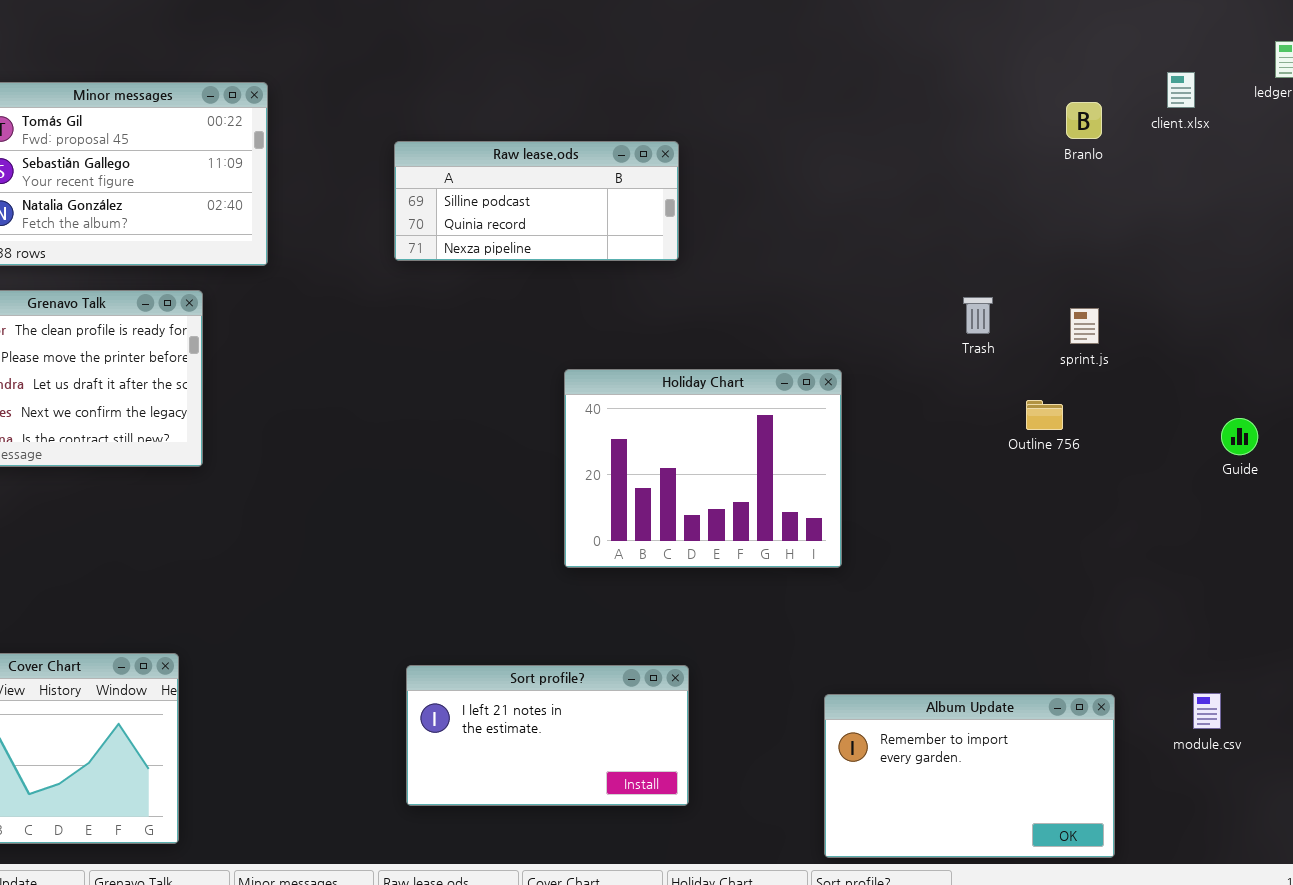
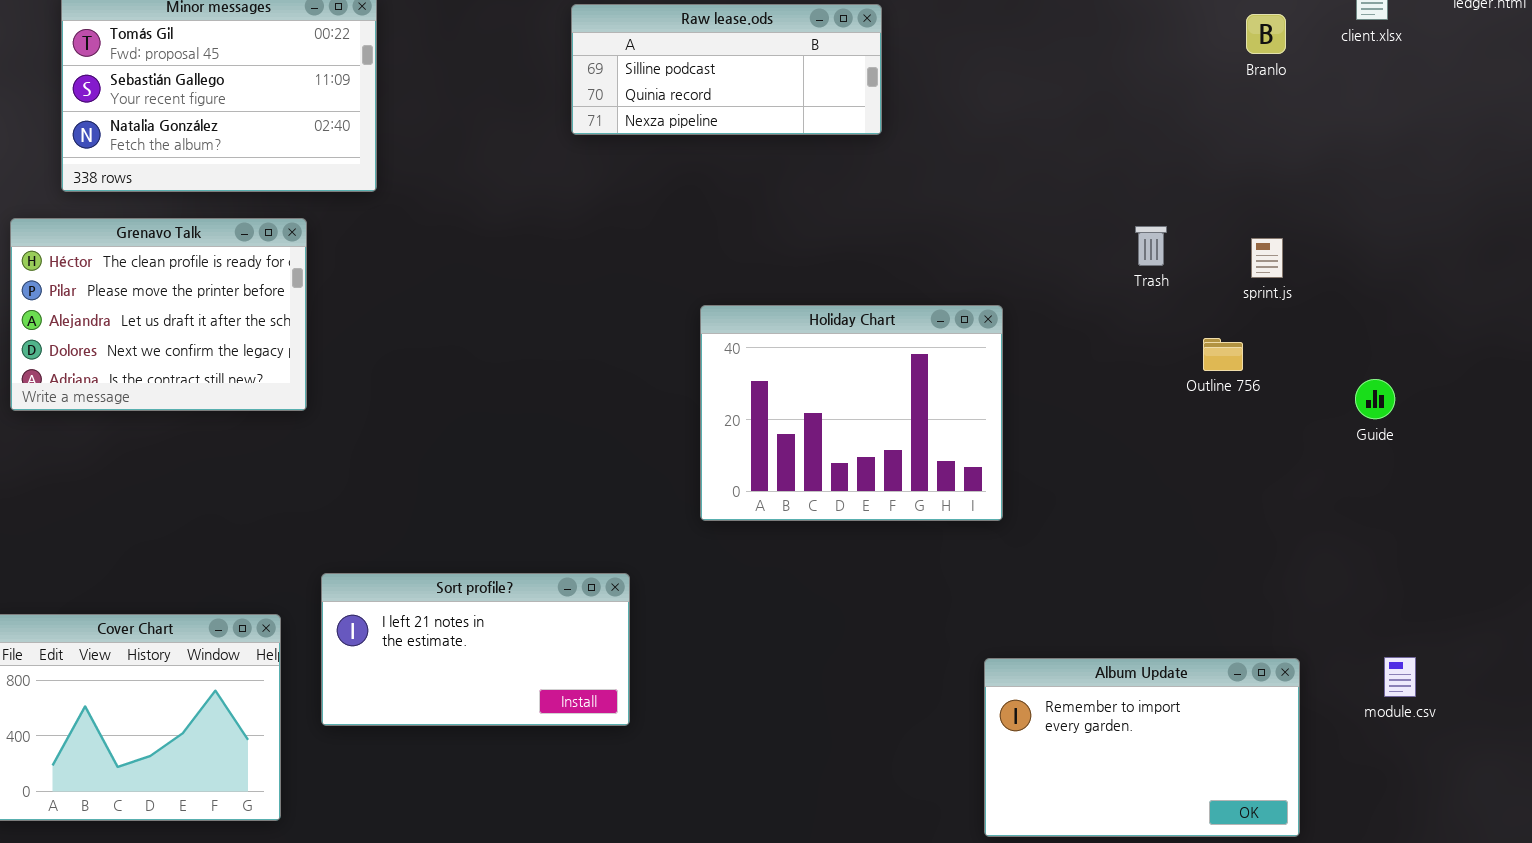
Raw lease.ods: [394,141,679,261] -> [571,4,882,135], moved
Guide: [1221,418,1258,455] -> [1355,379,1395,419], moved
Sort profile?: [406,665,689,806] -> [321,573,630,726], moved

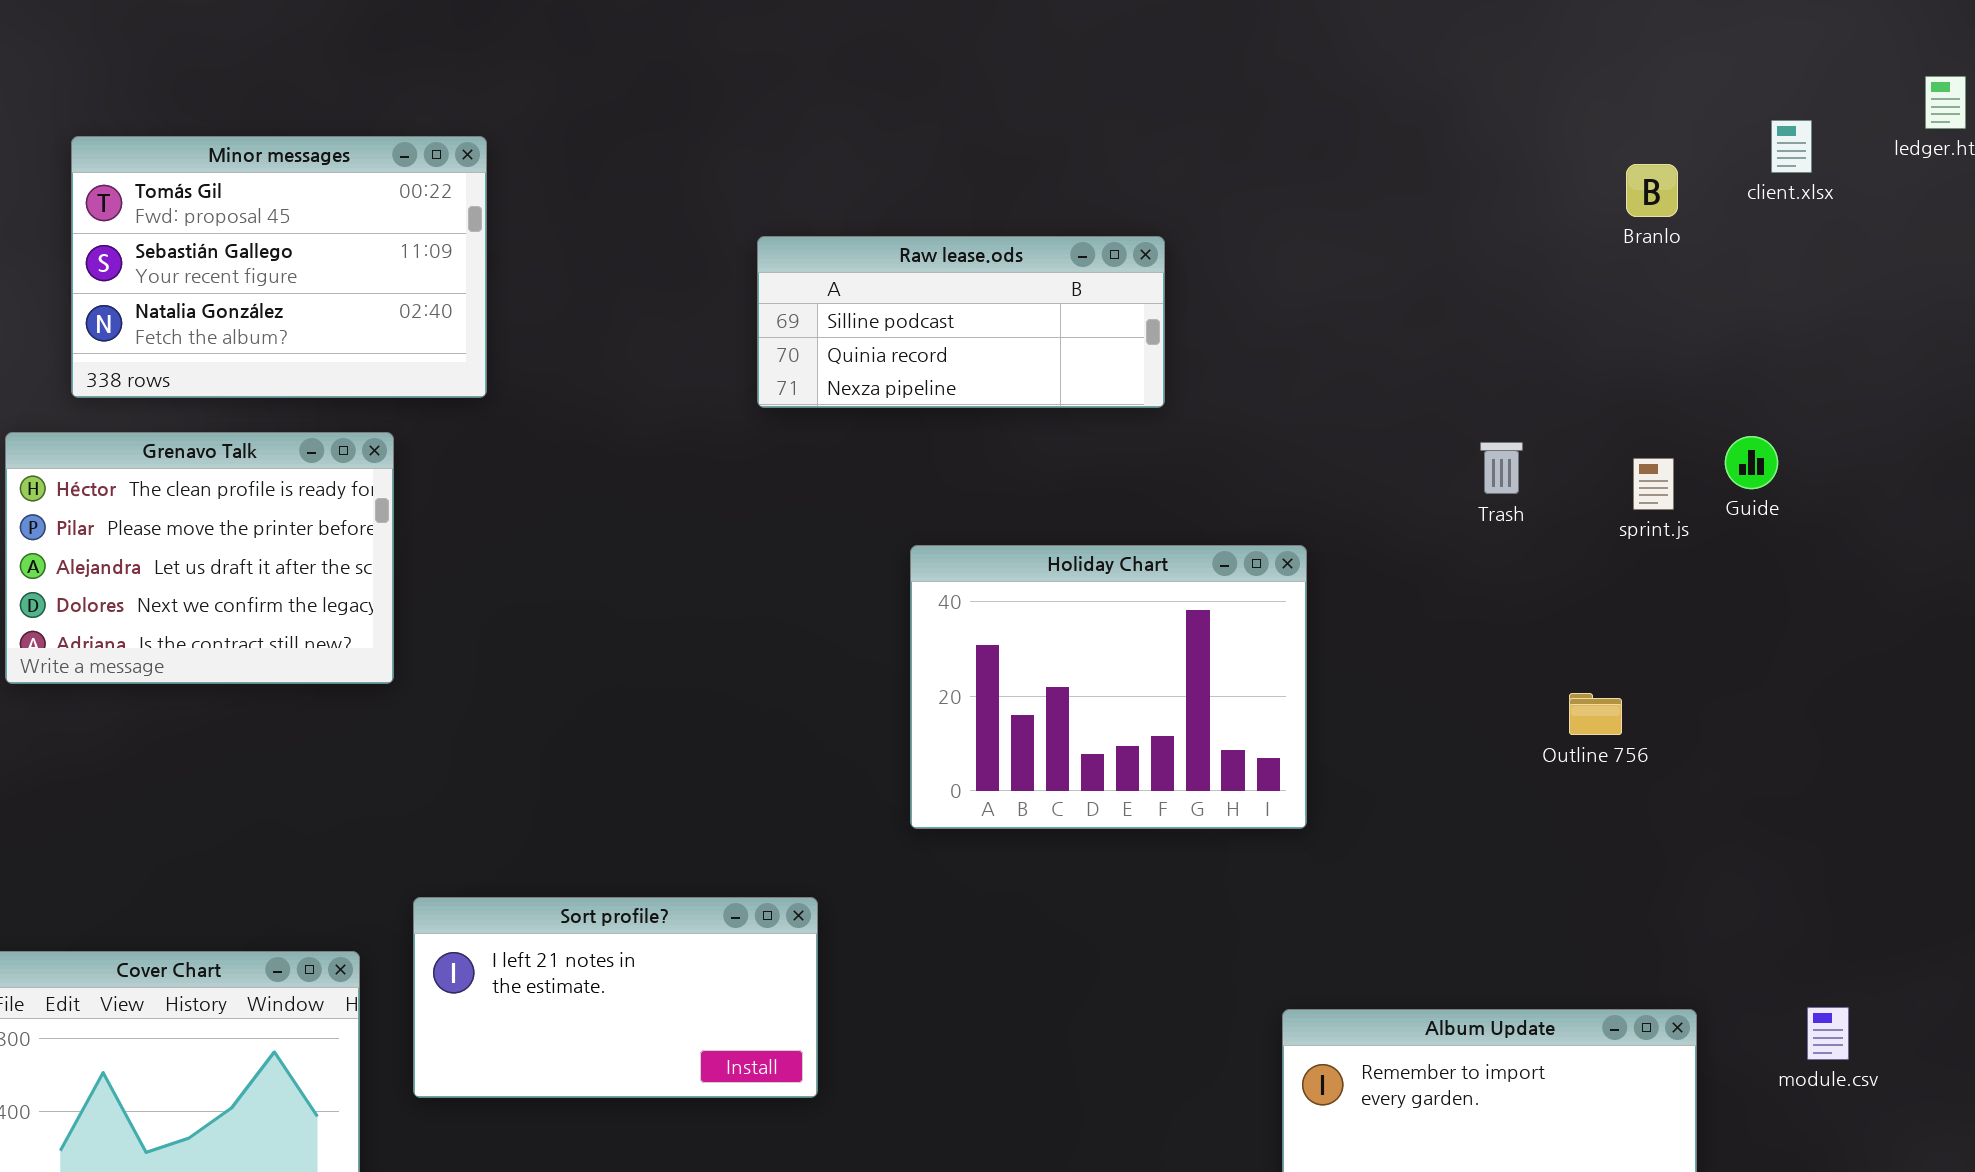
Raw lease.ods: [571,4,882,135] -> [757,236,1165,408], moved
Outline 756: [1203,338,1243,371] -> [1569,693,1622,735], moved
Guide: [1355,379,1395,419] -> [1725,436,1778,489], moved

